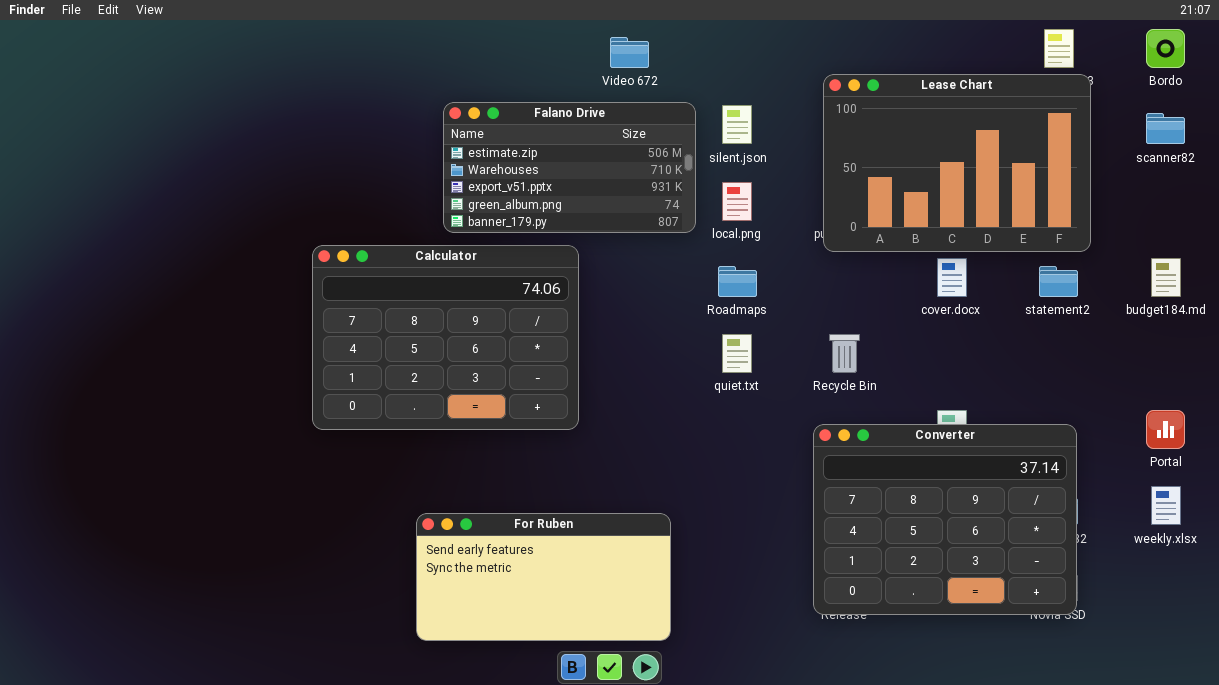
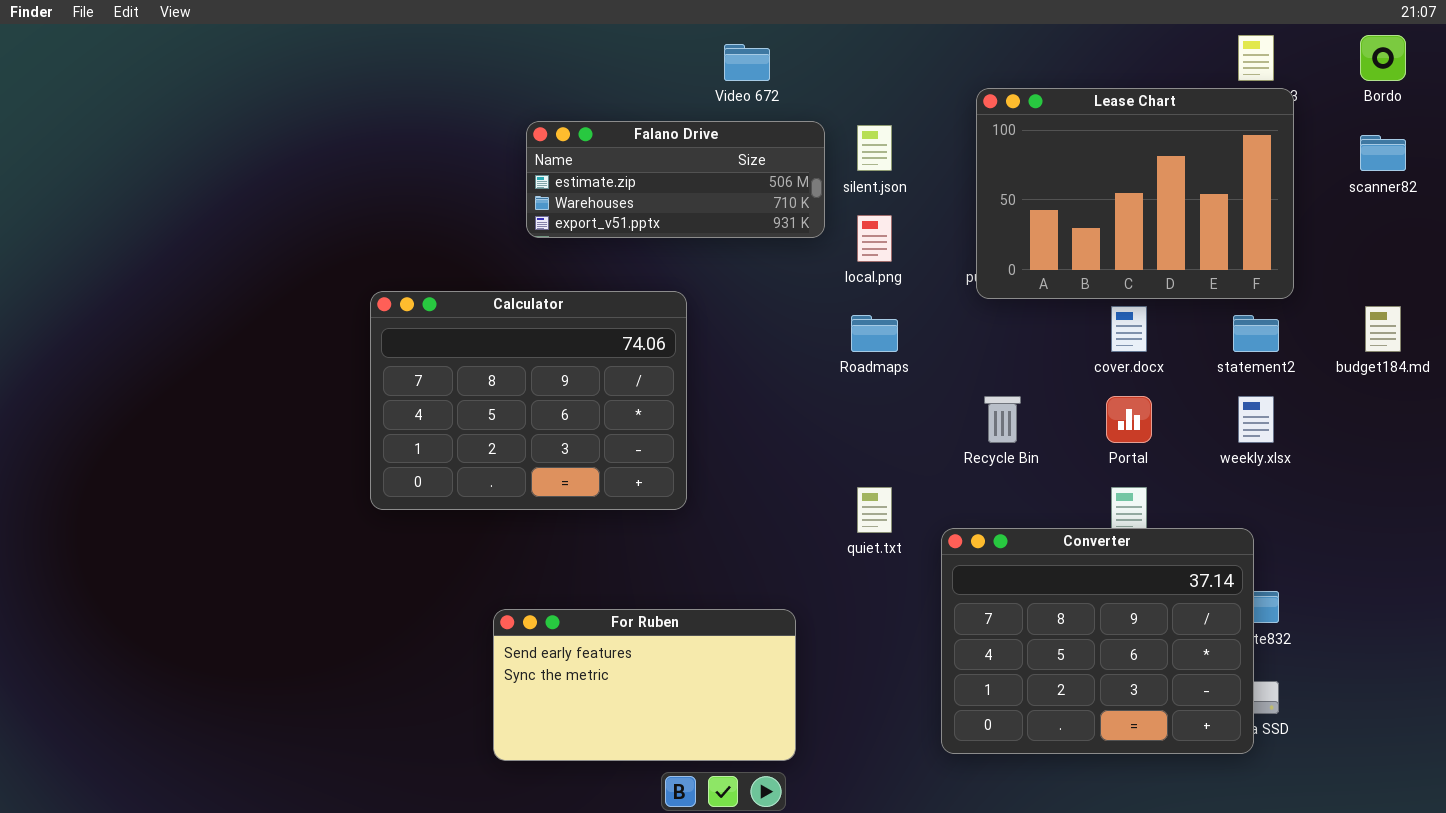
Falano Drive: [443,102,696,233] -> [526,121,825,238], resized
quiet.txt: [722,334,752,373] -> [857,487,892,533], moved
Portal: [1146,410,1185,449] -> [1106,396,1152,443], moved
Converter: [813,424,1077,615] -> [941,528,1254,754], moved
weekly.xlsx: [1151,486,1181,525] -> [1238,396,1274,443], moved

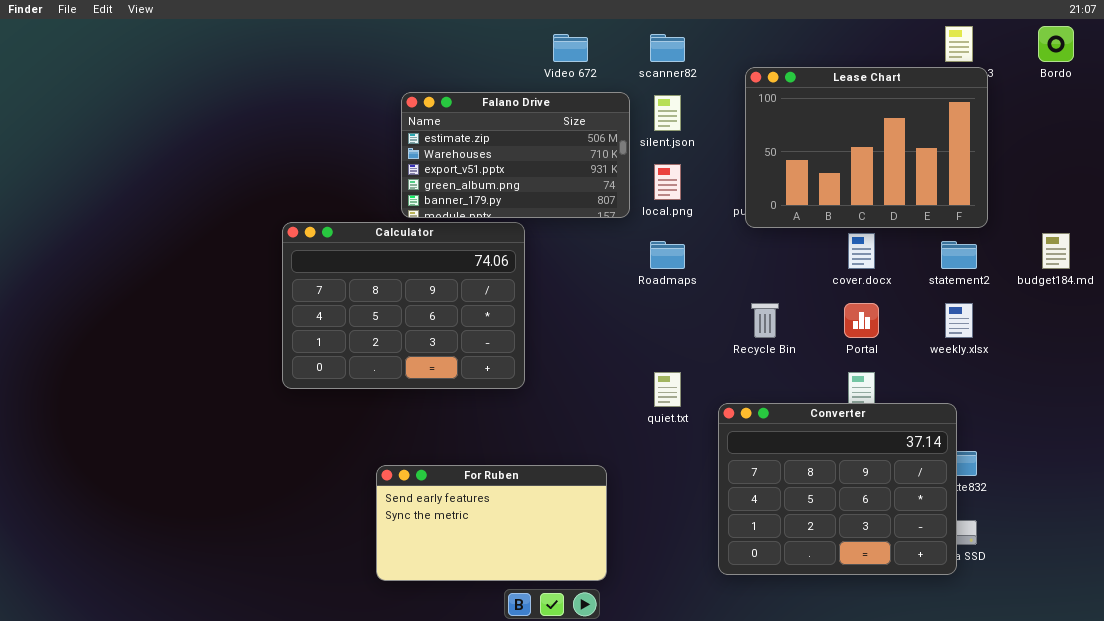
Falano Drive: [526,121,825,238] -> [401,92,630,218], resized
scanner82: [1360,135,1406,171] -> [650,34,685,62], moved

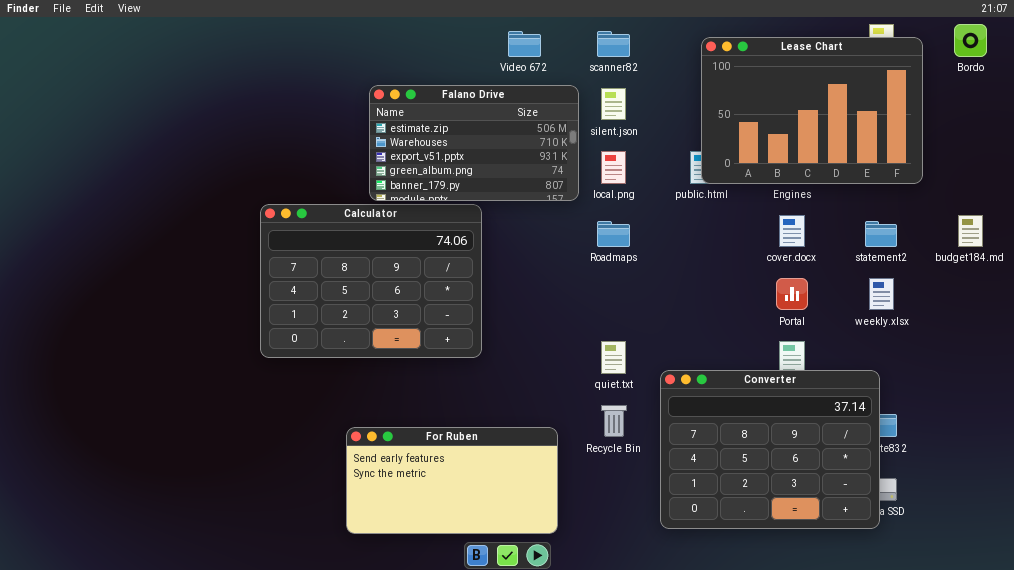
Lease Chart: [745,67,988,228] -> [701,37,923,184], moved
Recycle Bin: [751,303,779,338] -> [601,405,627,437], moved

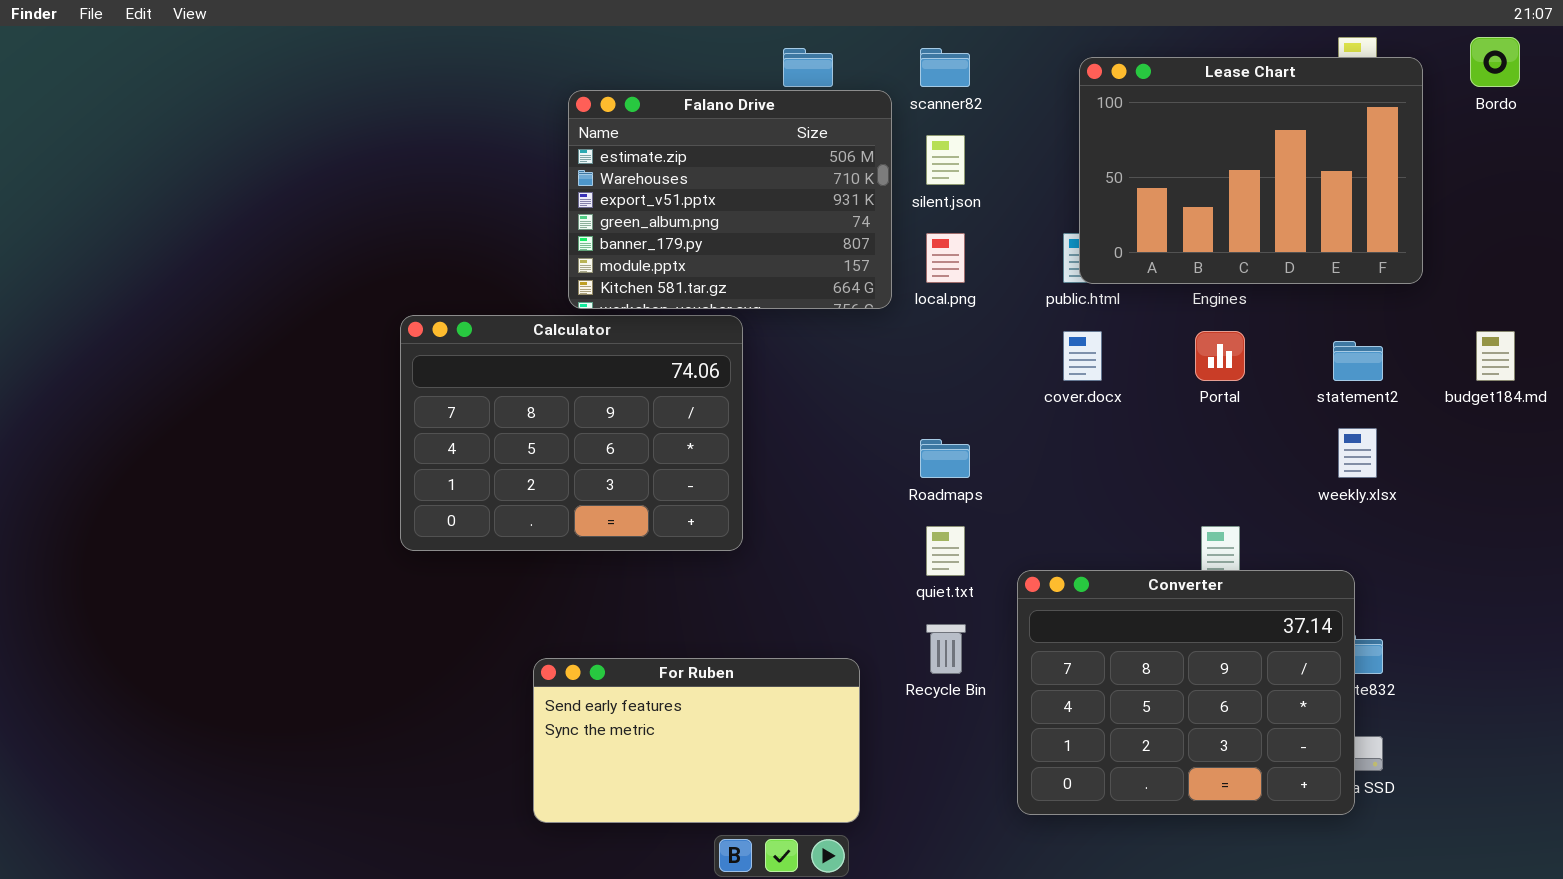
Falano Drive: [369,85,579,201] -> [568,90,892,309], resized
cover.docx: [779,215,805,247] -> [1063,331,1102,381], moved
Roadmaps: [597,221,630,247] -> [920,439,970,478], moved
Portal: [776,278,808,310] -> [1195,331,1245,381], moved

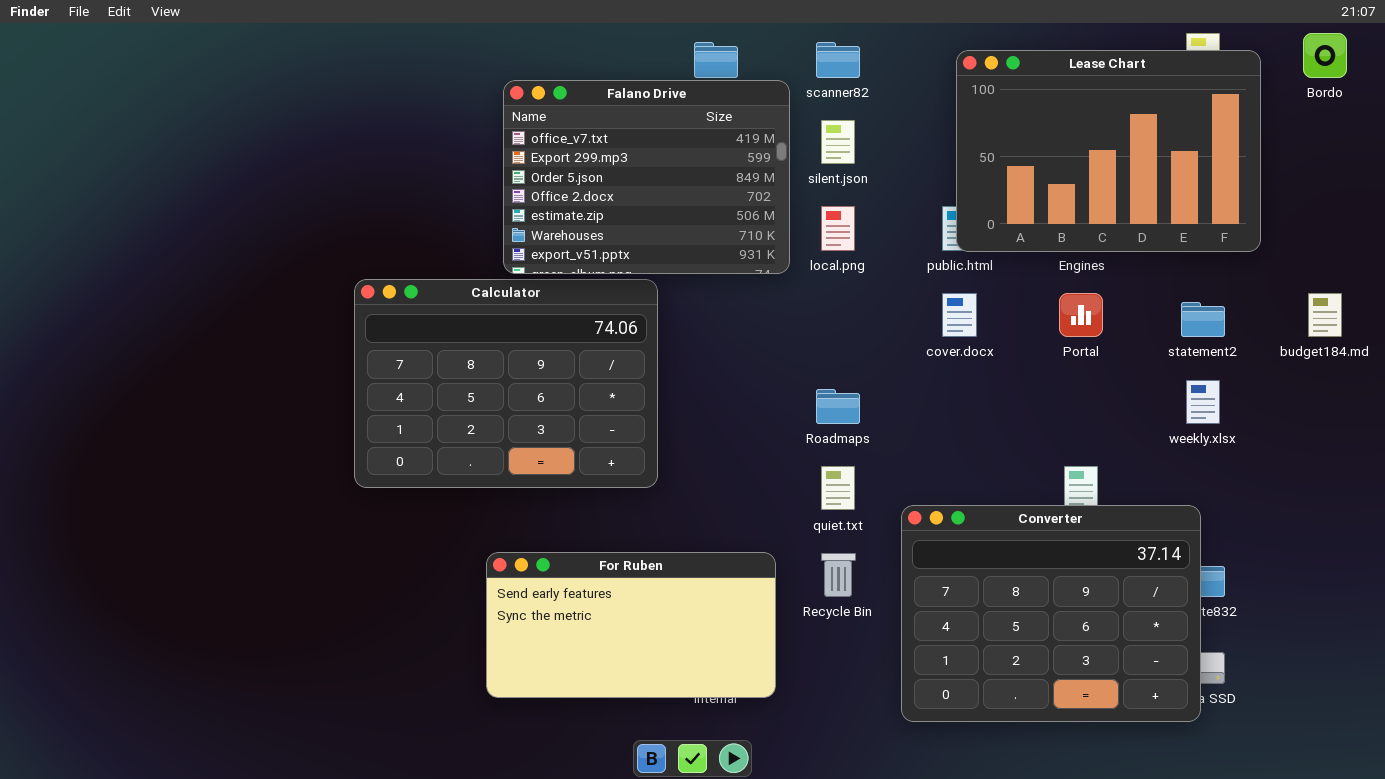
Falano Drive: [568,90,892,309] -> [503,80,790,274], scrolled up 4 rows
For Ruben: [533,658,860,823] -> [486,552,776,698], moved

